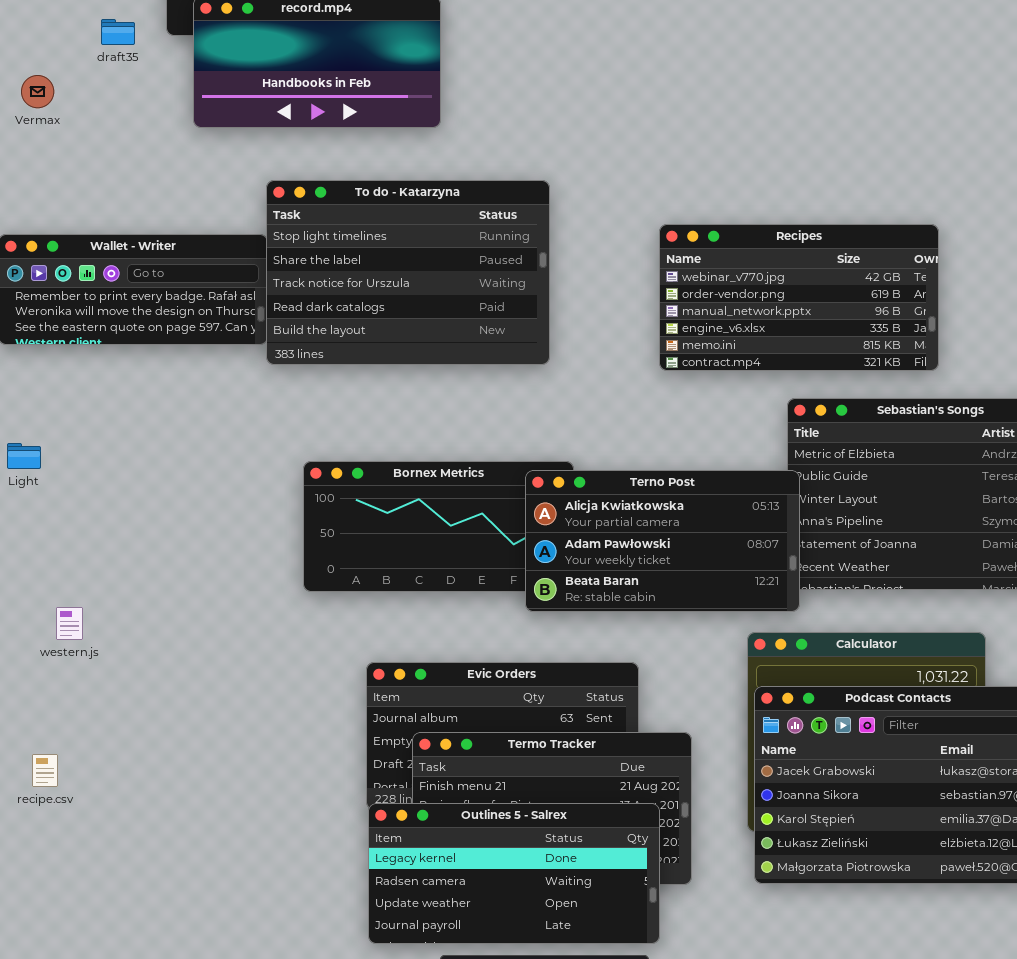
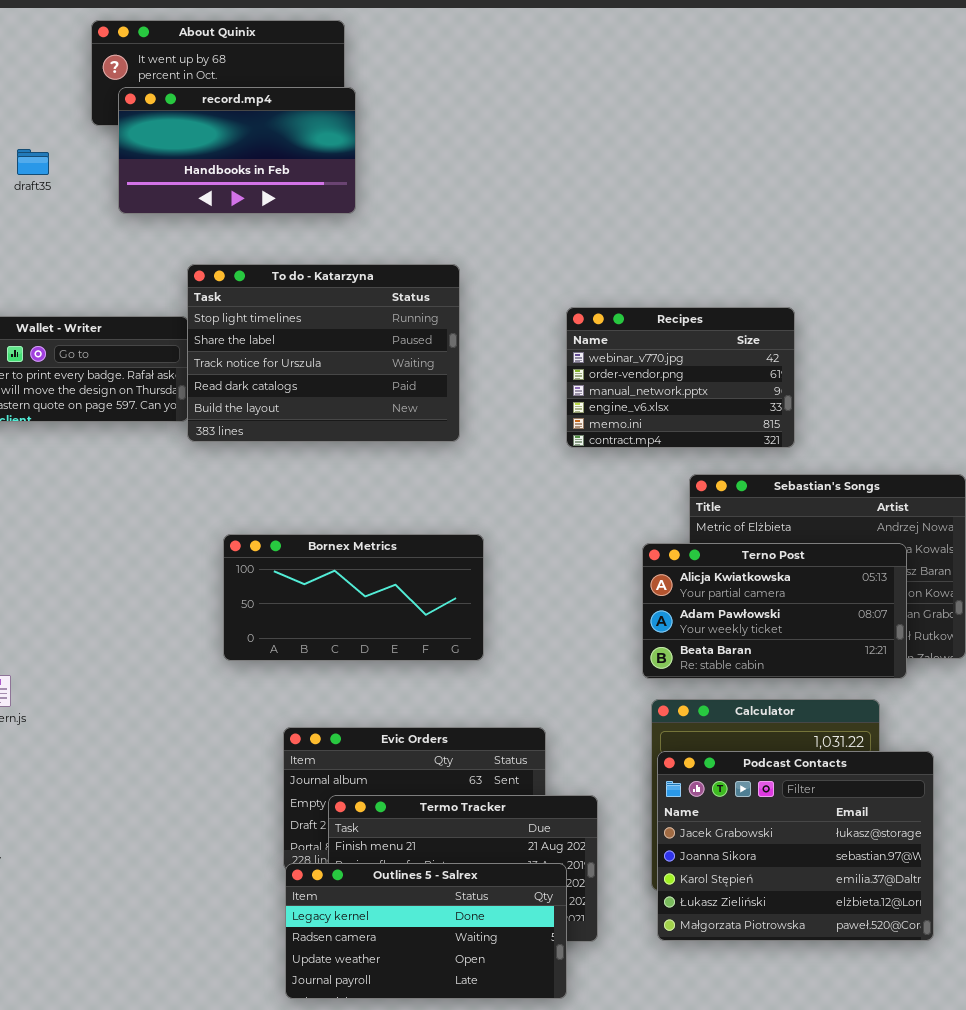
draft35: [101,19,135,45] -> [17,149,49,175], moved
Recipes: [659,224,939,371] -> [566,307,795,448], resized
Terno Post: [525,470,800,612] -> [642,543,907,679], moved

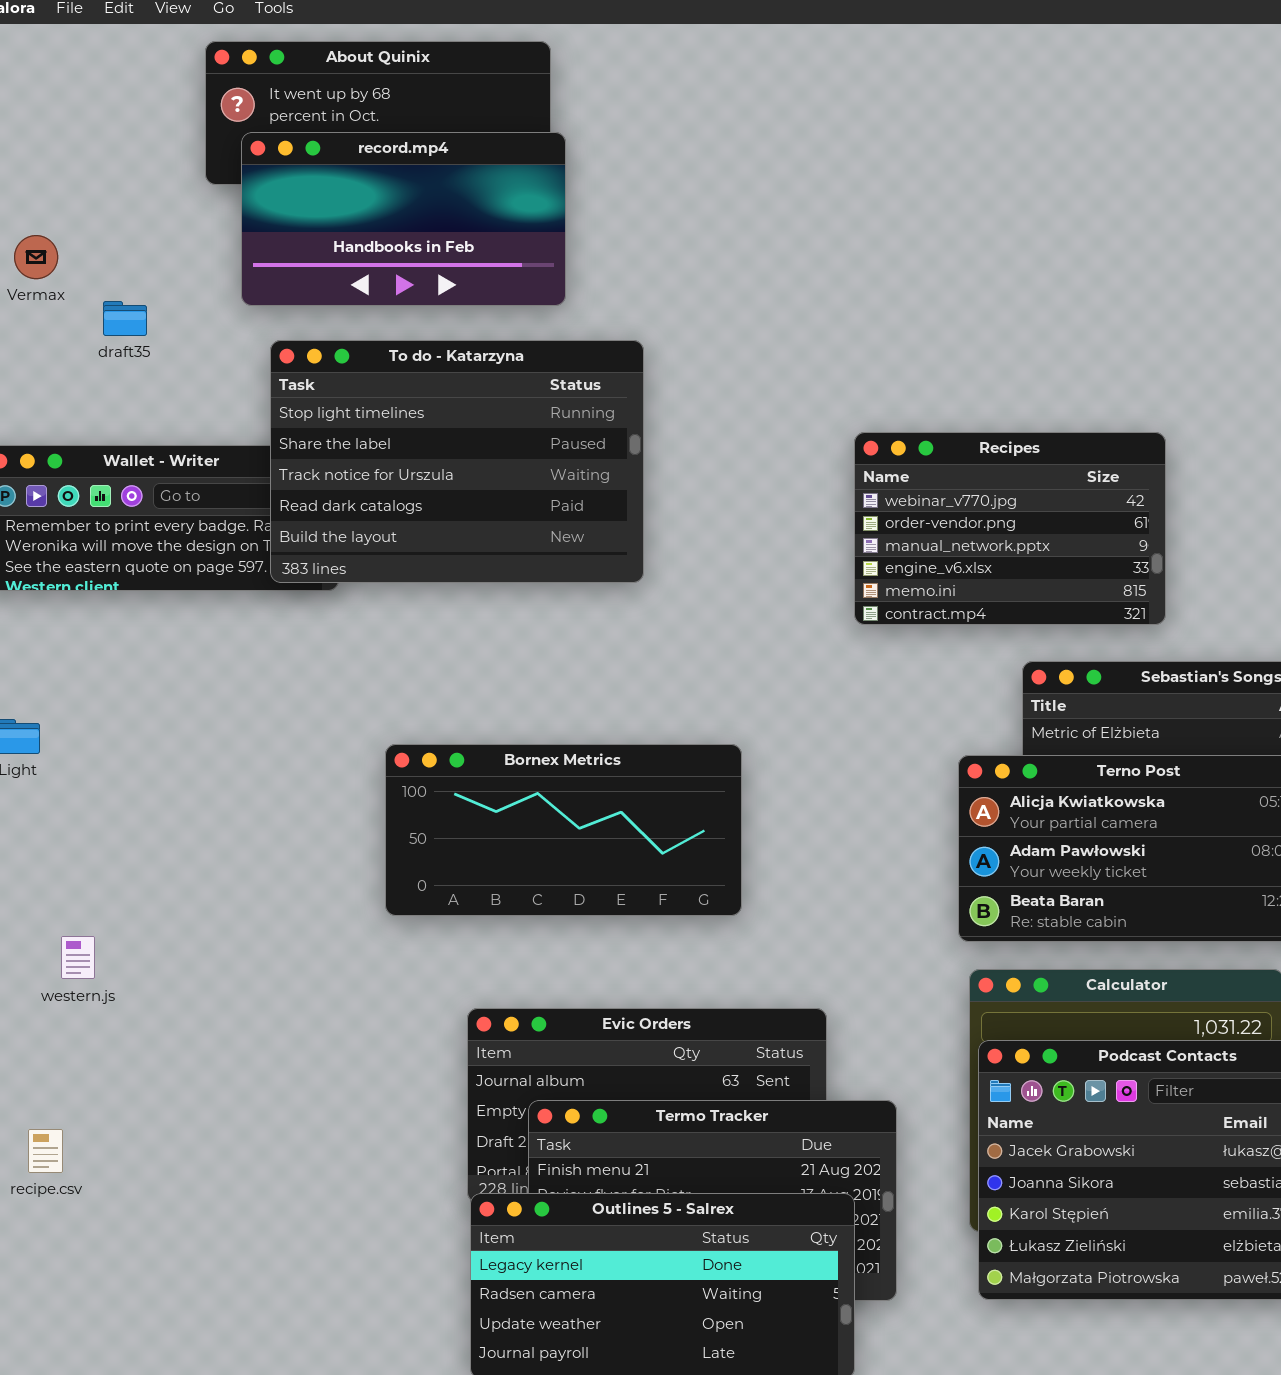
draft35: [17,149,49,175] -> [103,301,147,336], moved
To do - Katarzyna: [187,264,460,442] -> [270,340,644,583], moved

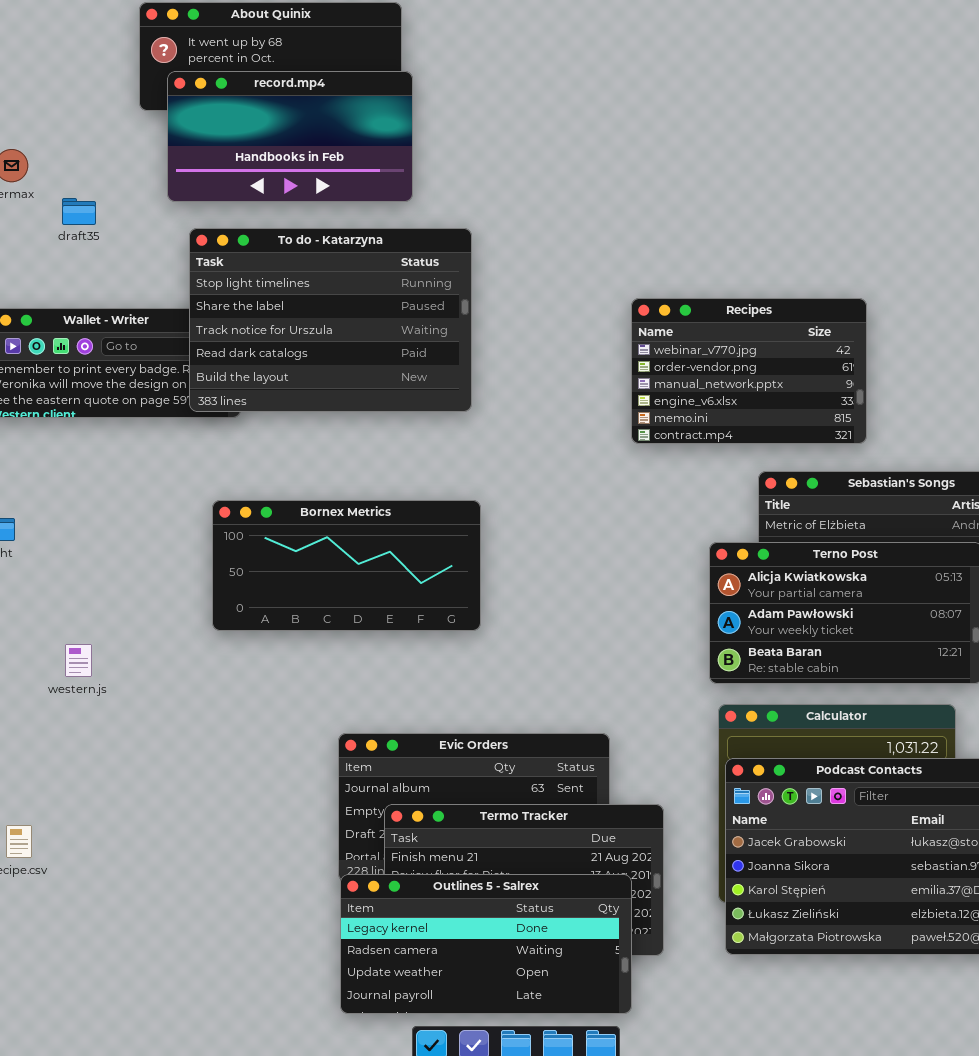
Bornex Metrics: [385,744,742,916] -> [212,500,481,631], moved
western.js: [61,936,95,979] -> [65,644,92,677], moved

